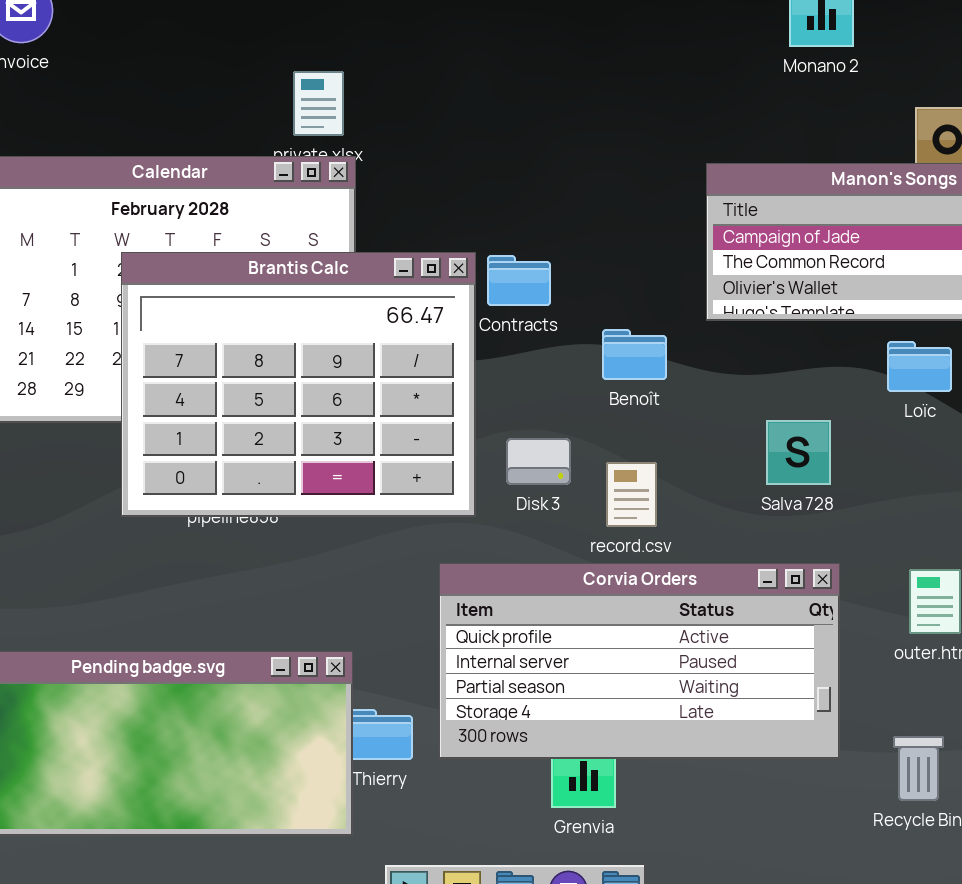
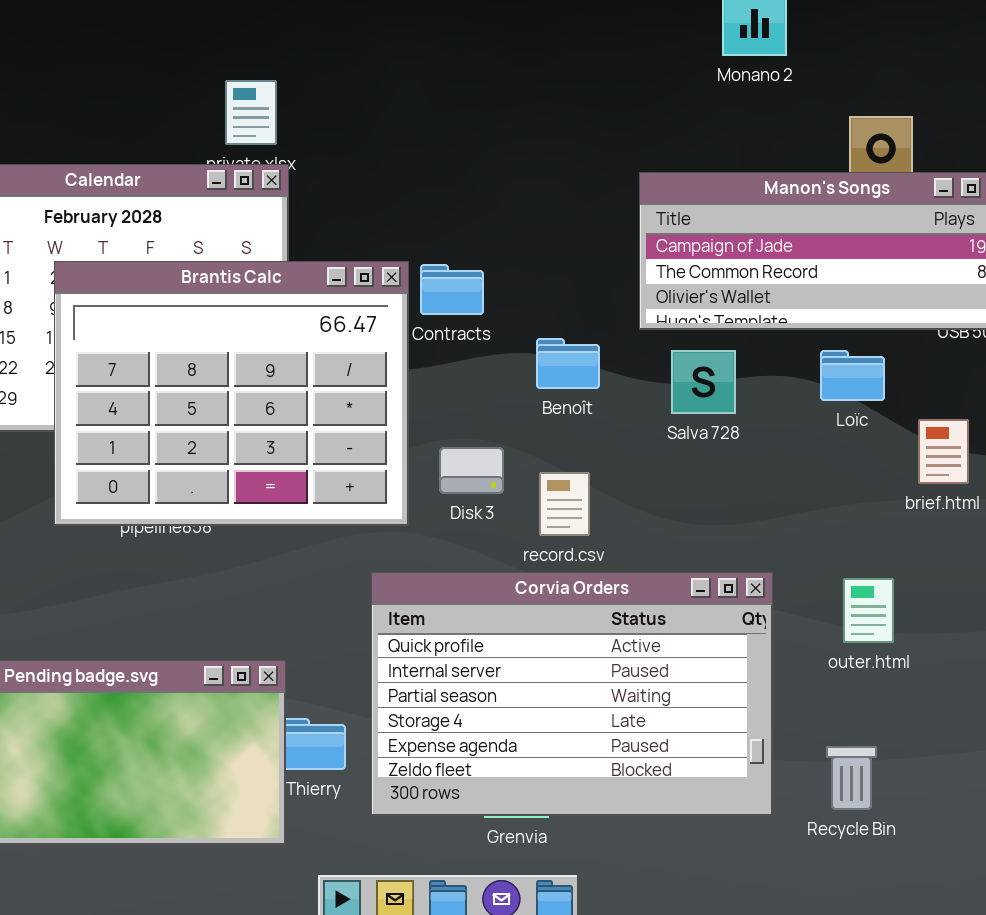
Salva 728: [766,420,831,485] -> [671,350,736,414], moved
Corvia Orders: [439,563,840,759] -> [371,572,773,816], resized

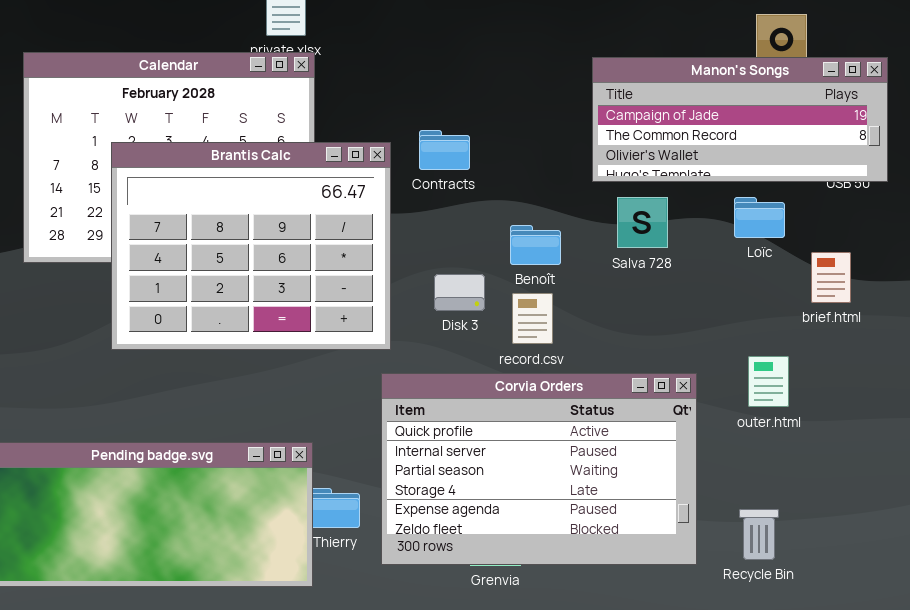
Brantis Calc: [54,261,409,526] -> [111,142,391,350], moved
Benoît: [536,338,600,389] -> [510,225,561,265], moved
outer.html: [843,578,894,643] -> [748,356,789,407], moved

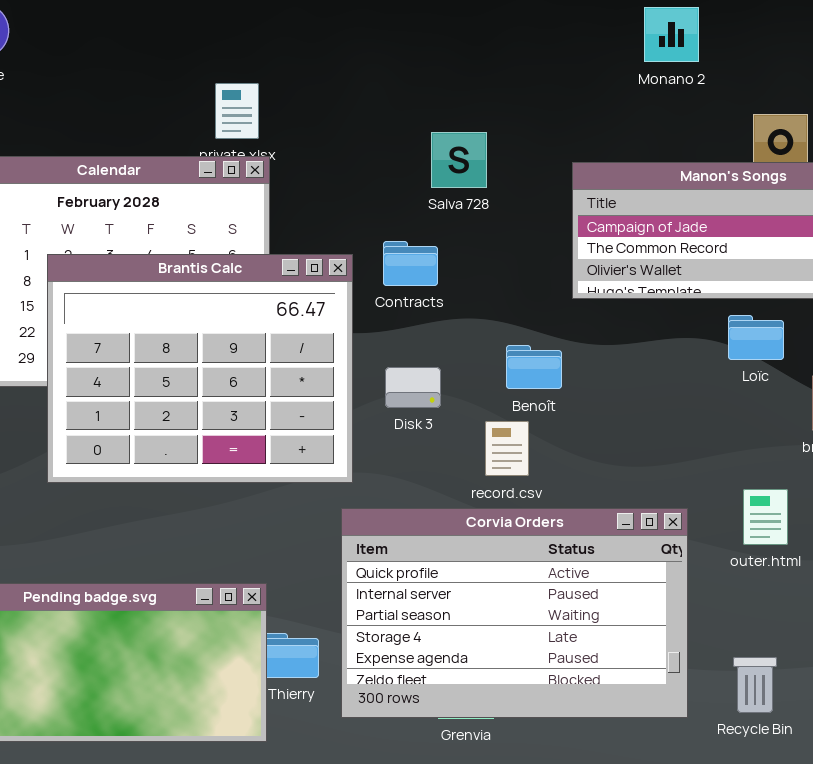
Salva 728: [617,197,668,248] -> [431,132,487,188], moved
Benoît: [510,225,561,265] -> [506,345,562,389], moved
Disk 3: [434,274,485,311] -> [385,367,441,408], moved

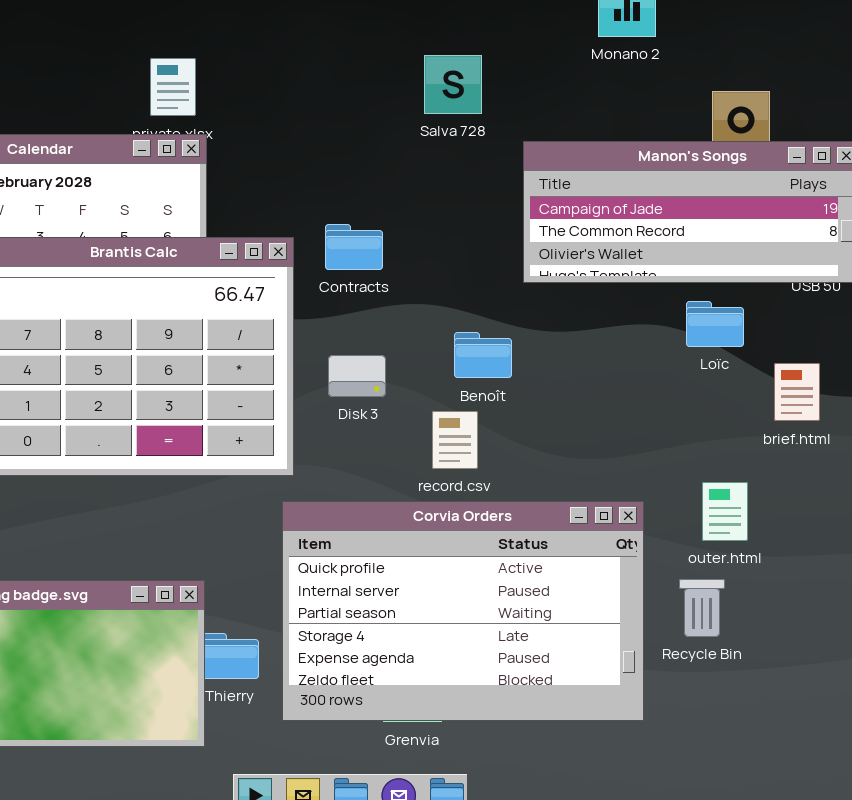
Salva 728: [431,132,487,188] -> [424,55,482,114], moved
Recycle Bin: [733,657,777,713] -> [679,579,725,637], moved

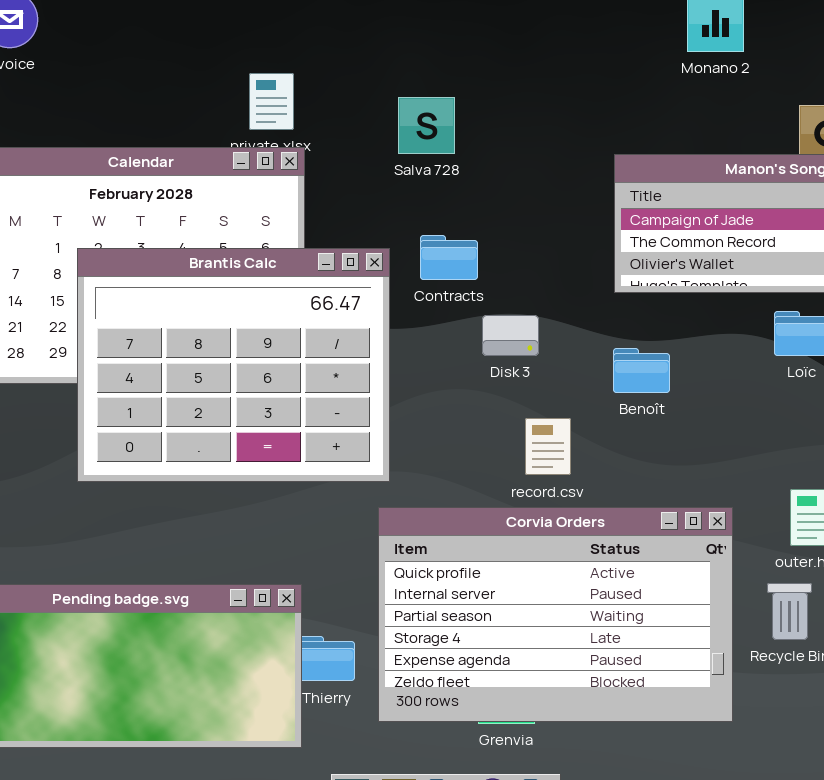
Salva 728: [424,55,482,114] -> [398,97,455,154], moved
Benoît: [454,332,512,378] -> [613,348,670,393], moved
Disk 3: [328,355,386,397] -> [482,315,539,356], moved

